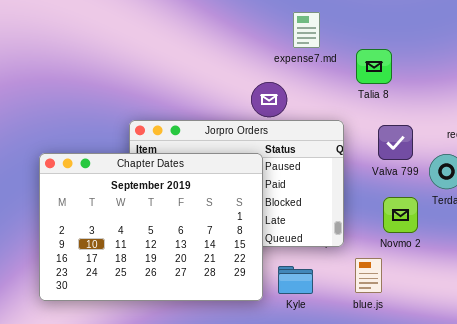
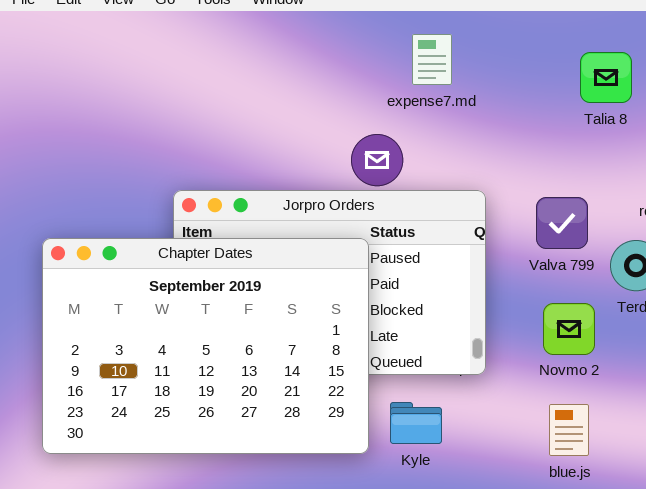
Talia 8: [356,49,392,84] -> [580,52,632,103], moved
blue.js: [355,258,382,293] -> [549,404,589,456], moved

